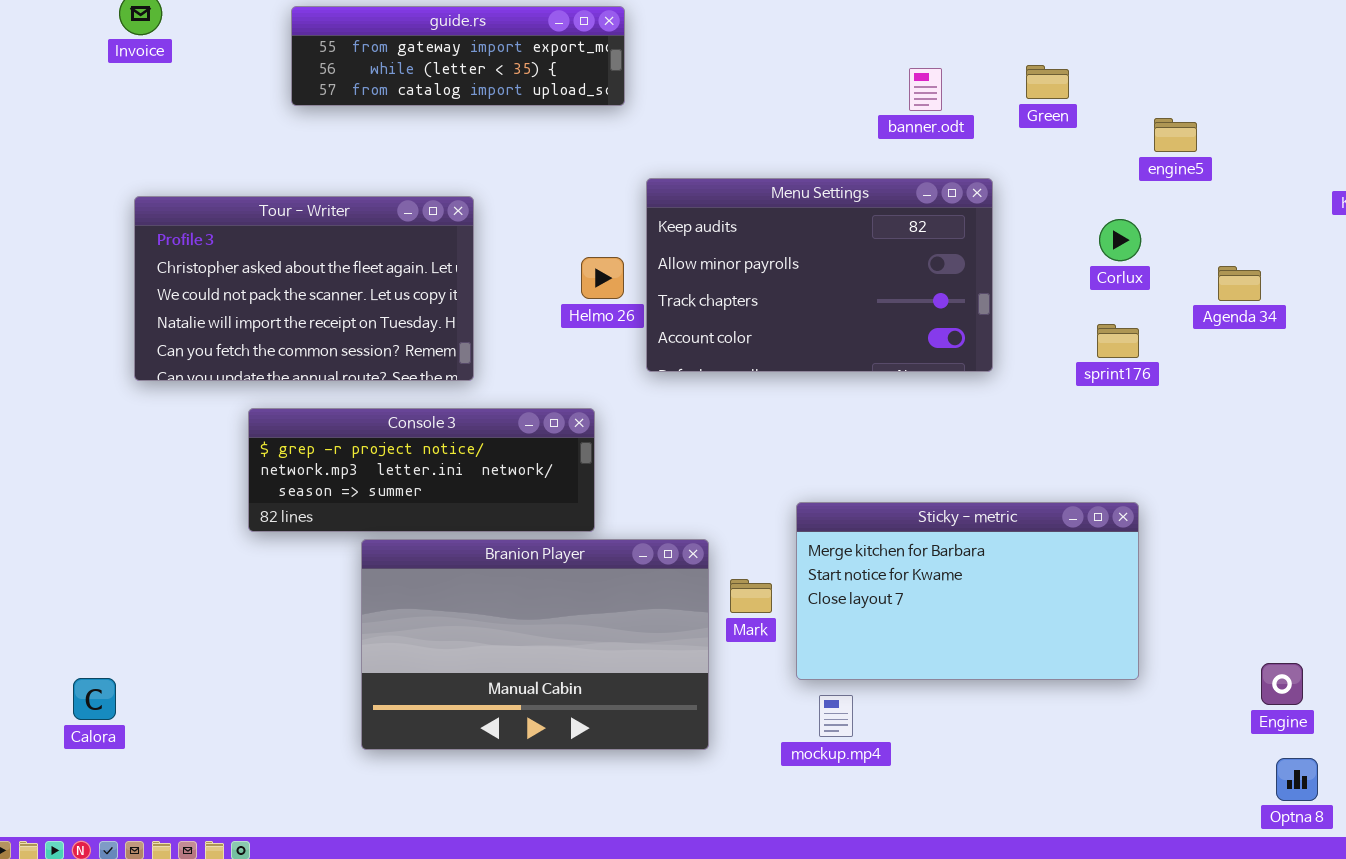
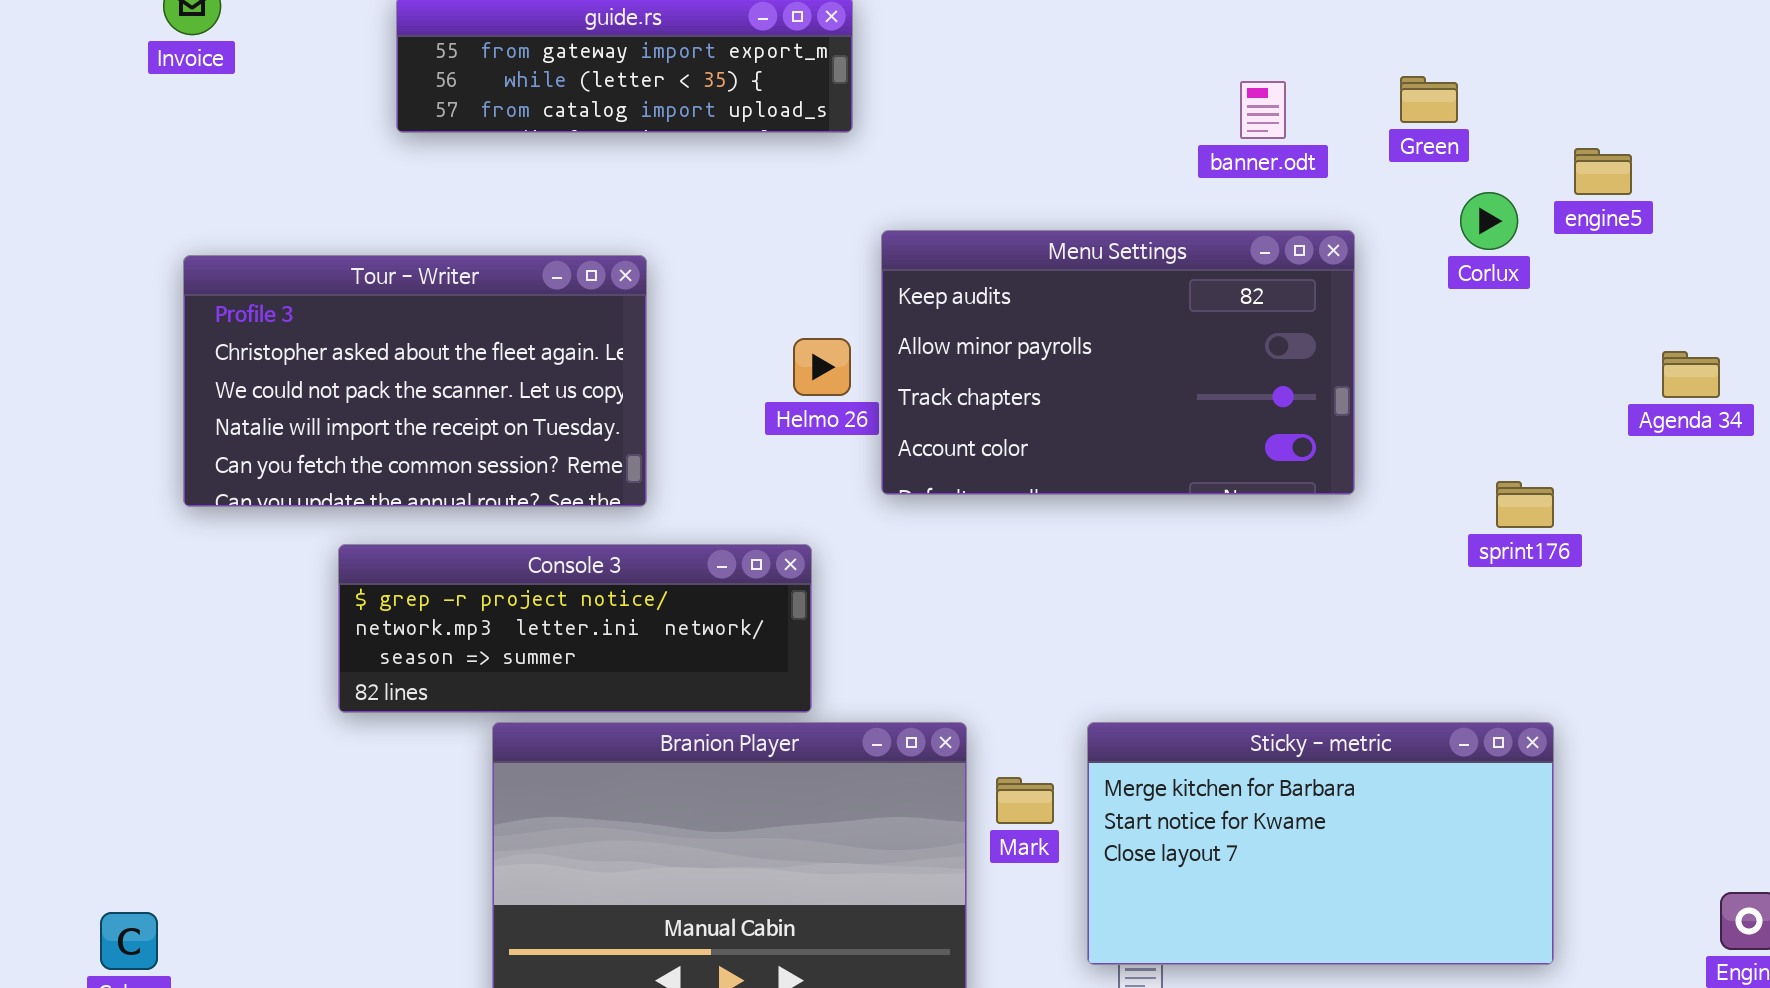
Corlux: [1099,219,1141,261] -> [1460,192,1518,250], moved
sprint176: [1097,324,1139,358] -> [1496,481,1554,528], moved
Sticky - metric: [796,502,1139,680] -> [1087,722,1554,965], moved

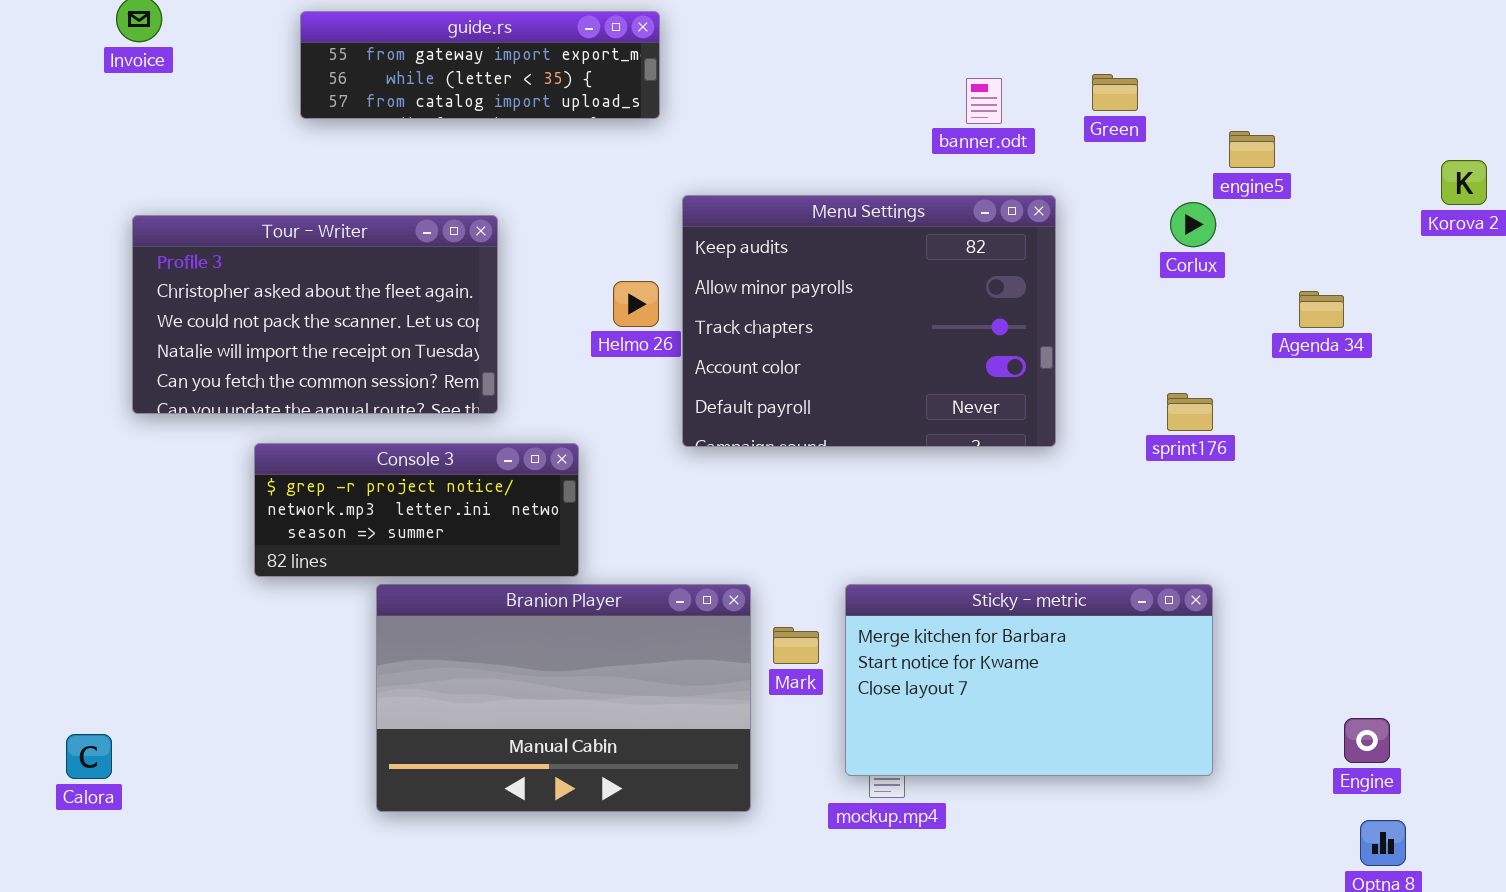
Corlux: [1460,192,1518,250] -> [1170,202,1216,247], moved
Menu Settings: [881,230,1355,495] -> [682,195,1056,447], resized
Console 3: [338,544,812,713] -> [254,443,579,577], resized

